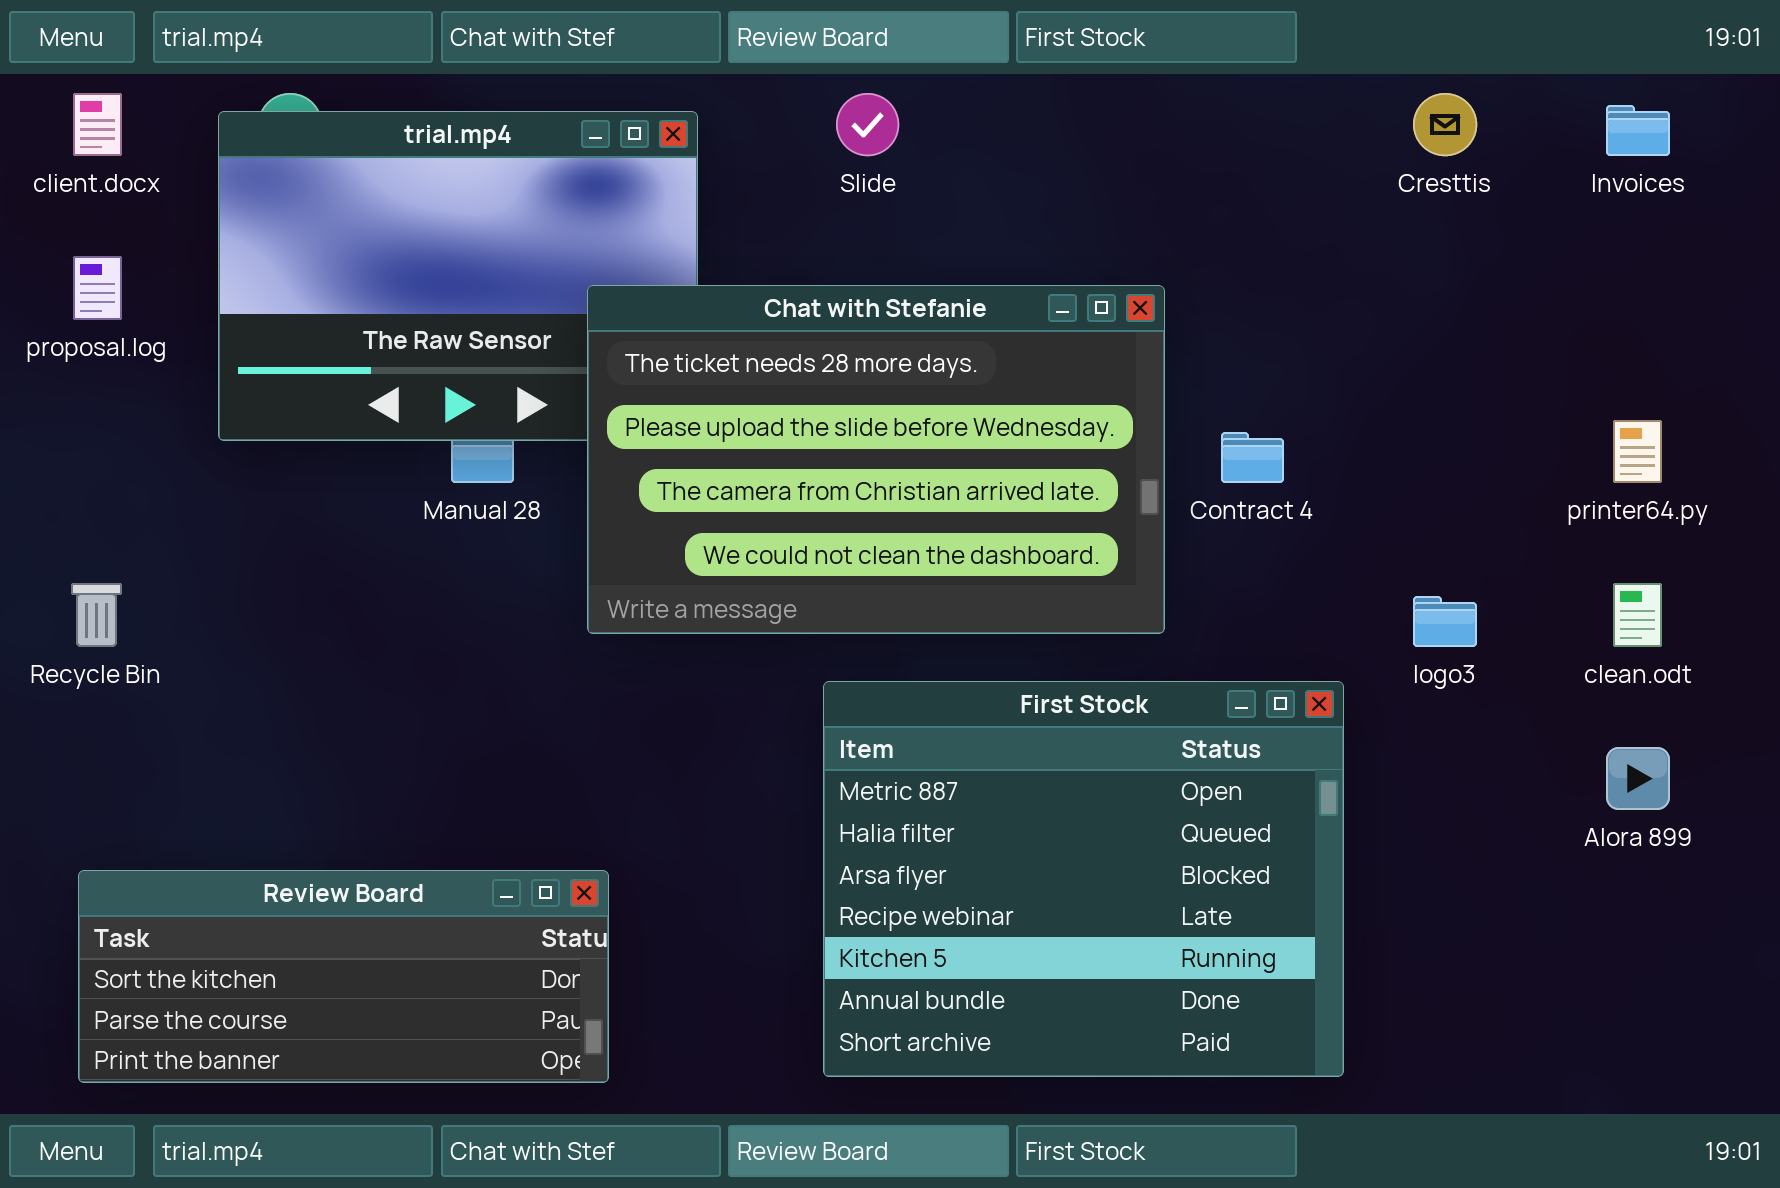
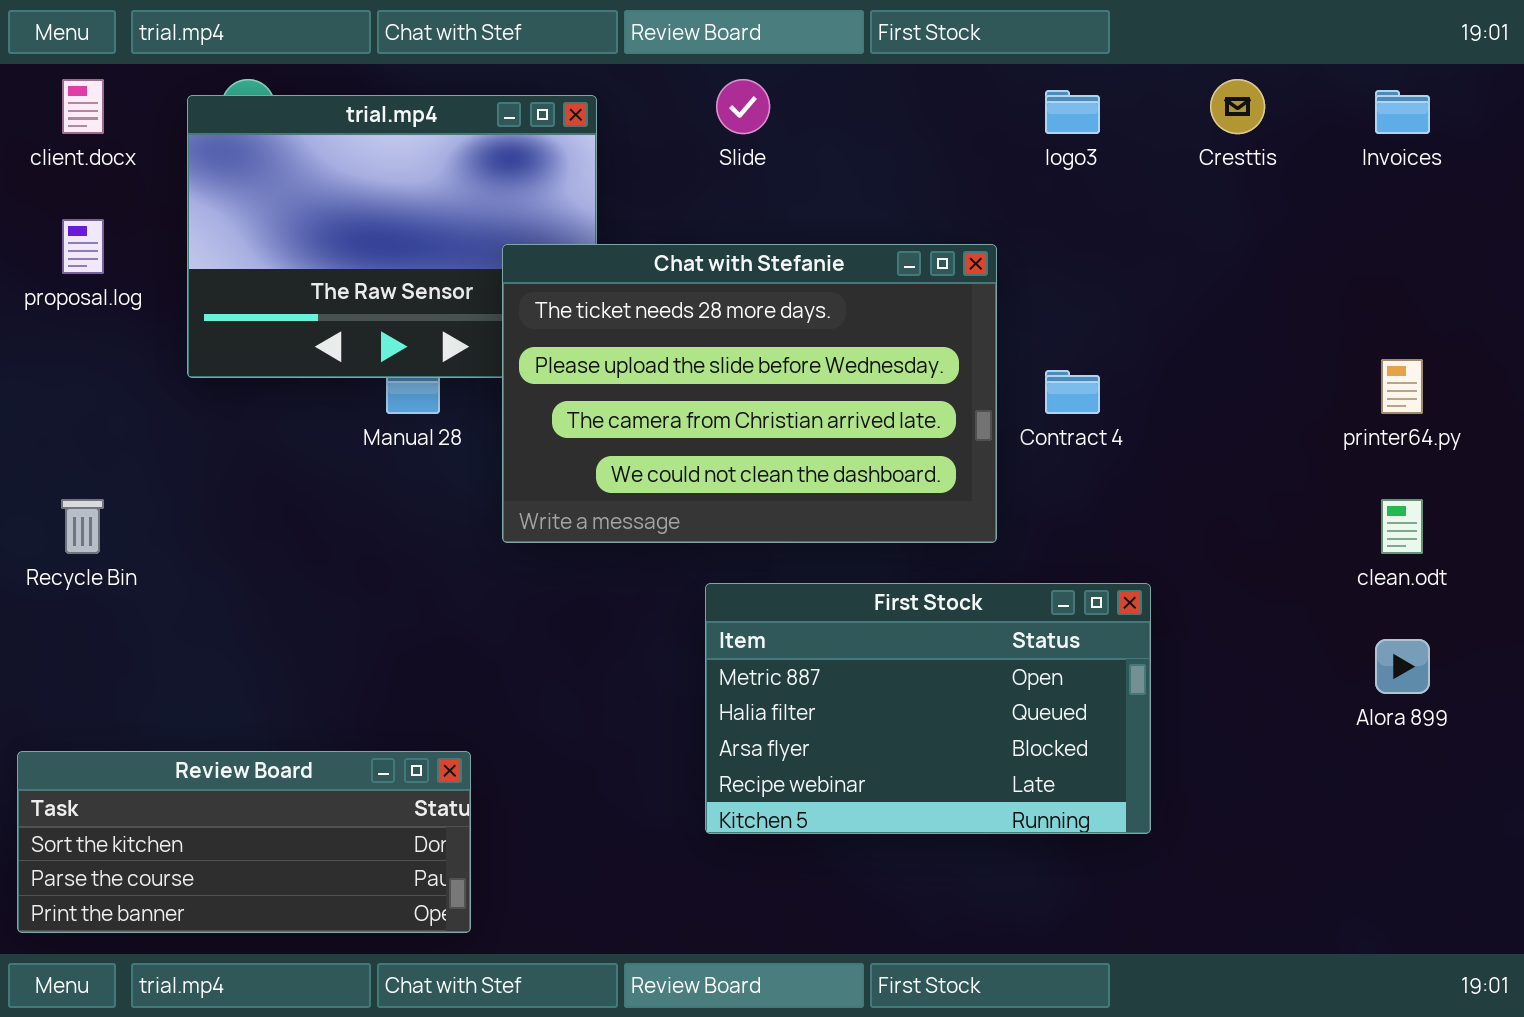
logo3: [1413,596,1477,647] -> [1045,90,1100,134], moved
First Stock: [823,681,1344,1077] -> [705,583,1151,834], resized
Review Board: [78,870,609,1083] -> [17,751,471,933], moved

